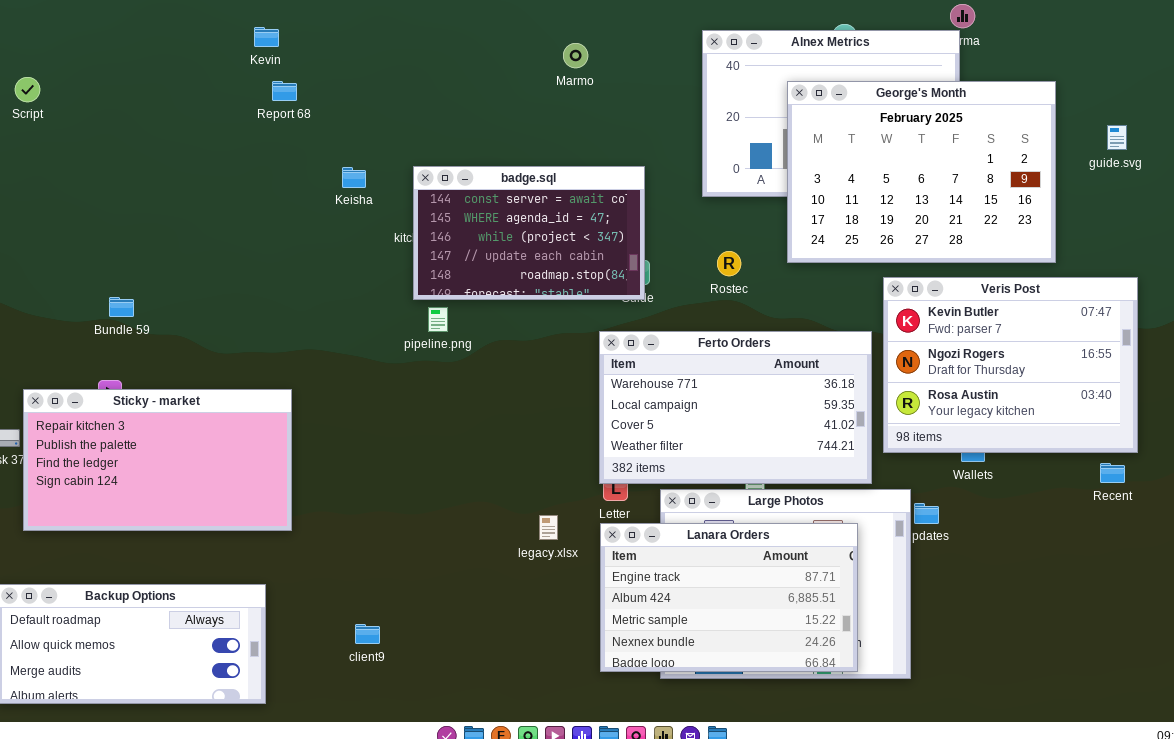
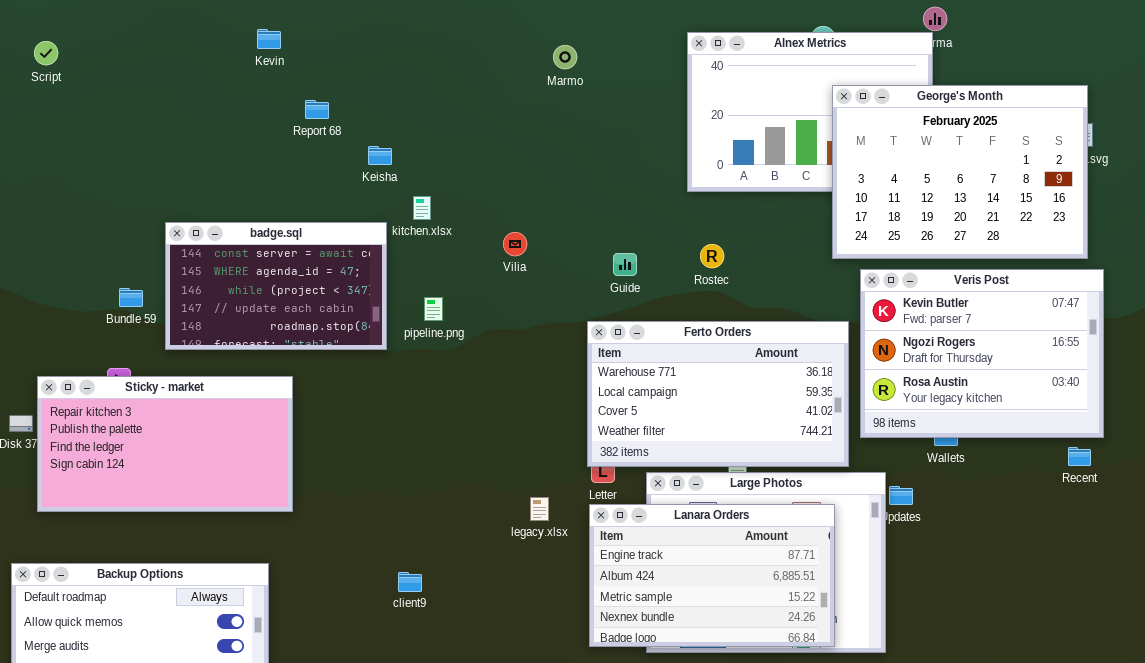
Script: [15,77,40,102] -> [34,41,58,65], moved
Report 68: [272,81,297,101] -> [305,100,329,119], moved
George's Month: [787,81,1056,263] -> [832,85,1088,259], moved
badge.sql: [413,166,645,300] -> [165,222,387,350], moved
Keisha: [342,167,366,188] -> [368,146,392,165], moved
client9: [355,624,380,644] -> [398,572,422,592], moved

